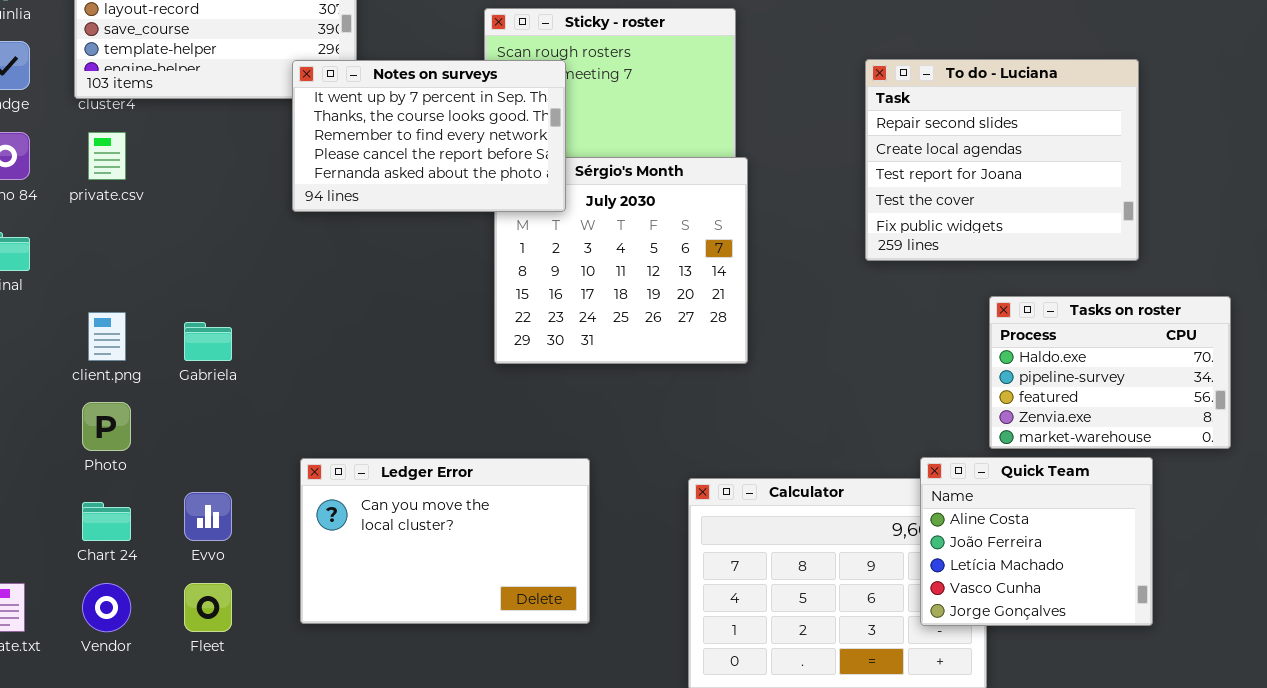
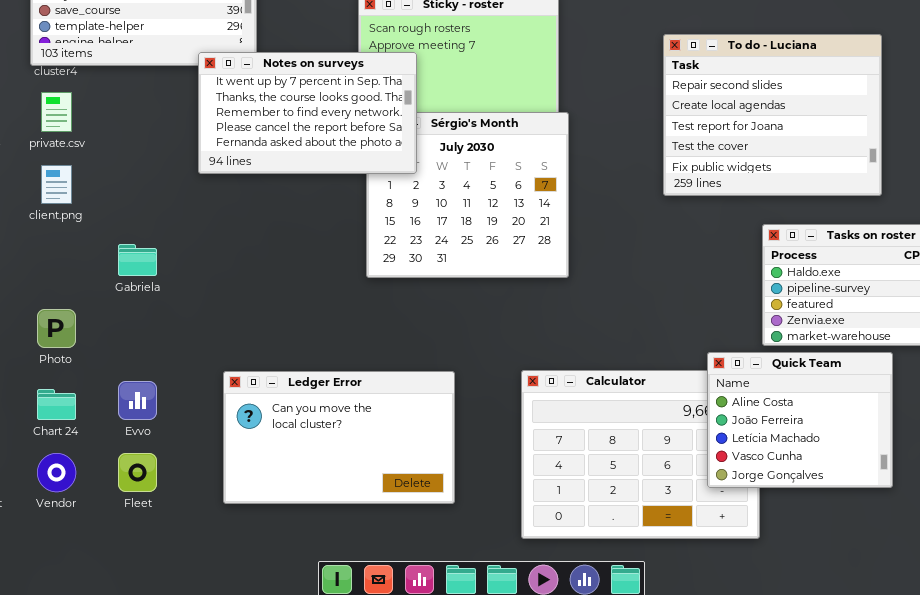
Notes on surveys: [292,60,566,212] -> [198,52,417,174], moved
client.png: [88,312,126,361] -> [41,165,72,204], moved
Ledger Error: [300,458,590,624] -> [223,371,455,504], moved

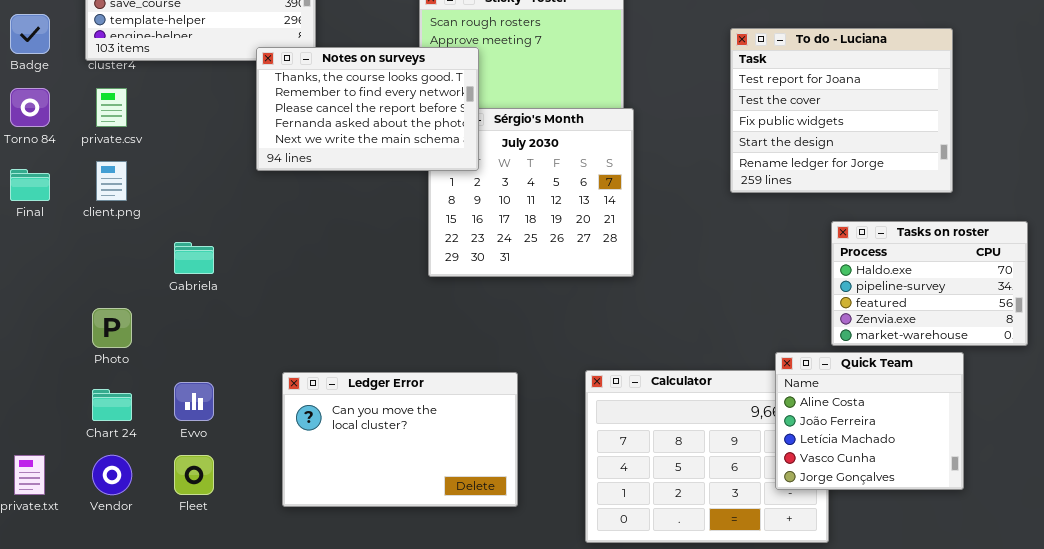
To do - Luciana: [663,34,882,196] -> [730,28,953,193], scrolled down 2 rows
Notes on surveys: [198,52,417,174] -> [256,47,479,171], scrolled down 1 row

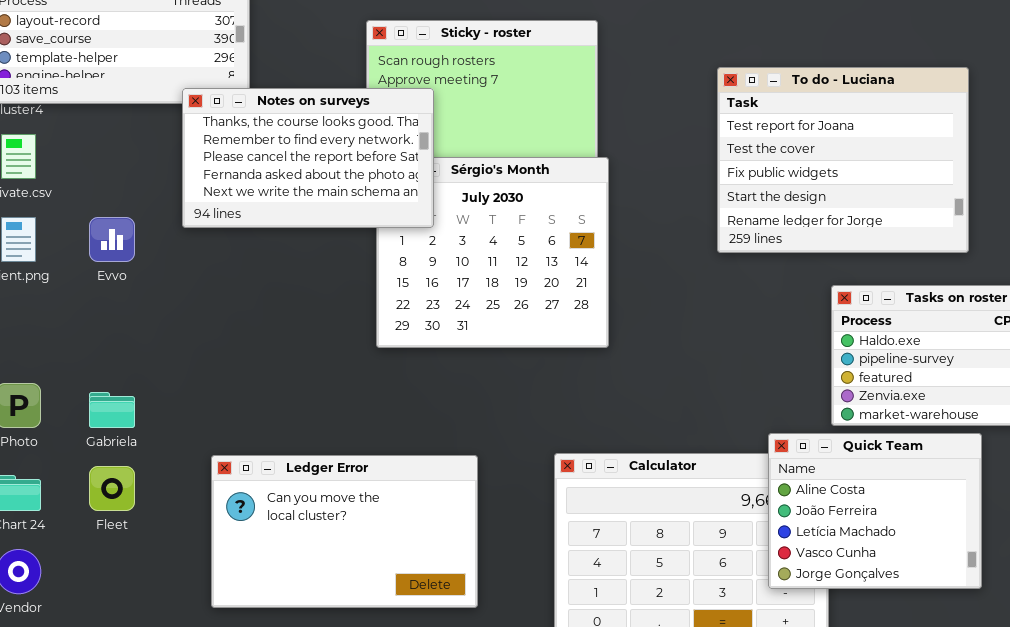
Gabriela: [174,242,214,274] -> [89,392,135,428], moved
Evvo: [174,382,214,421] -> [89,217,135,262], moved
Fleet: [174,455,214,495] -> [89,466,135,511], moved

